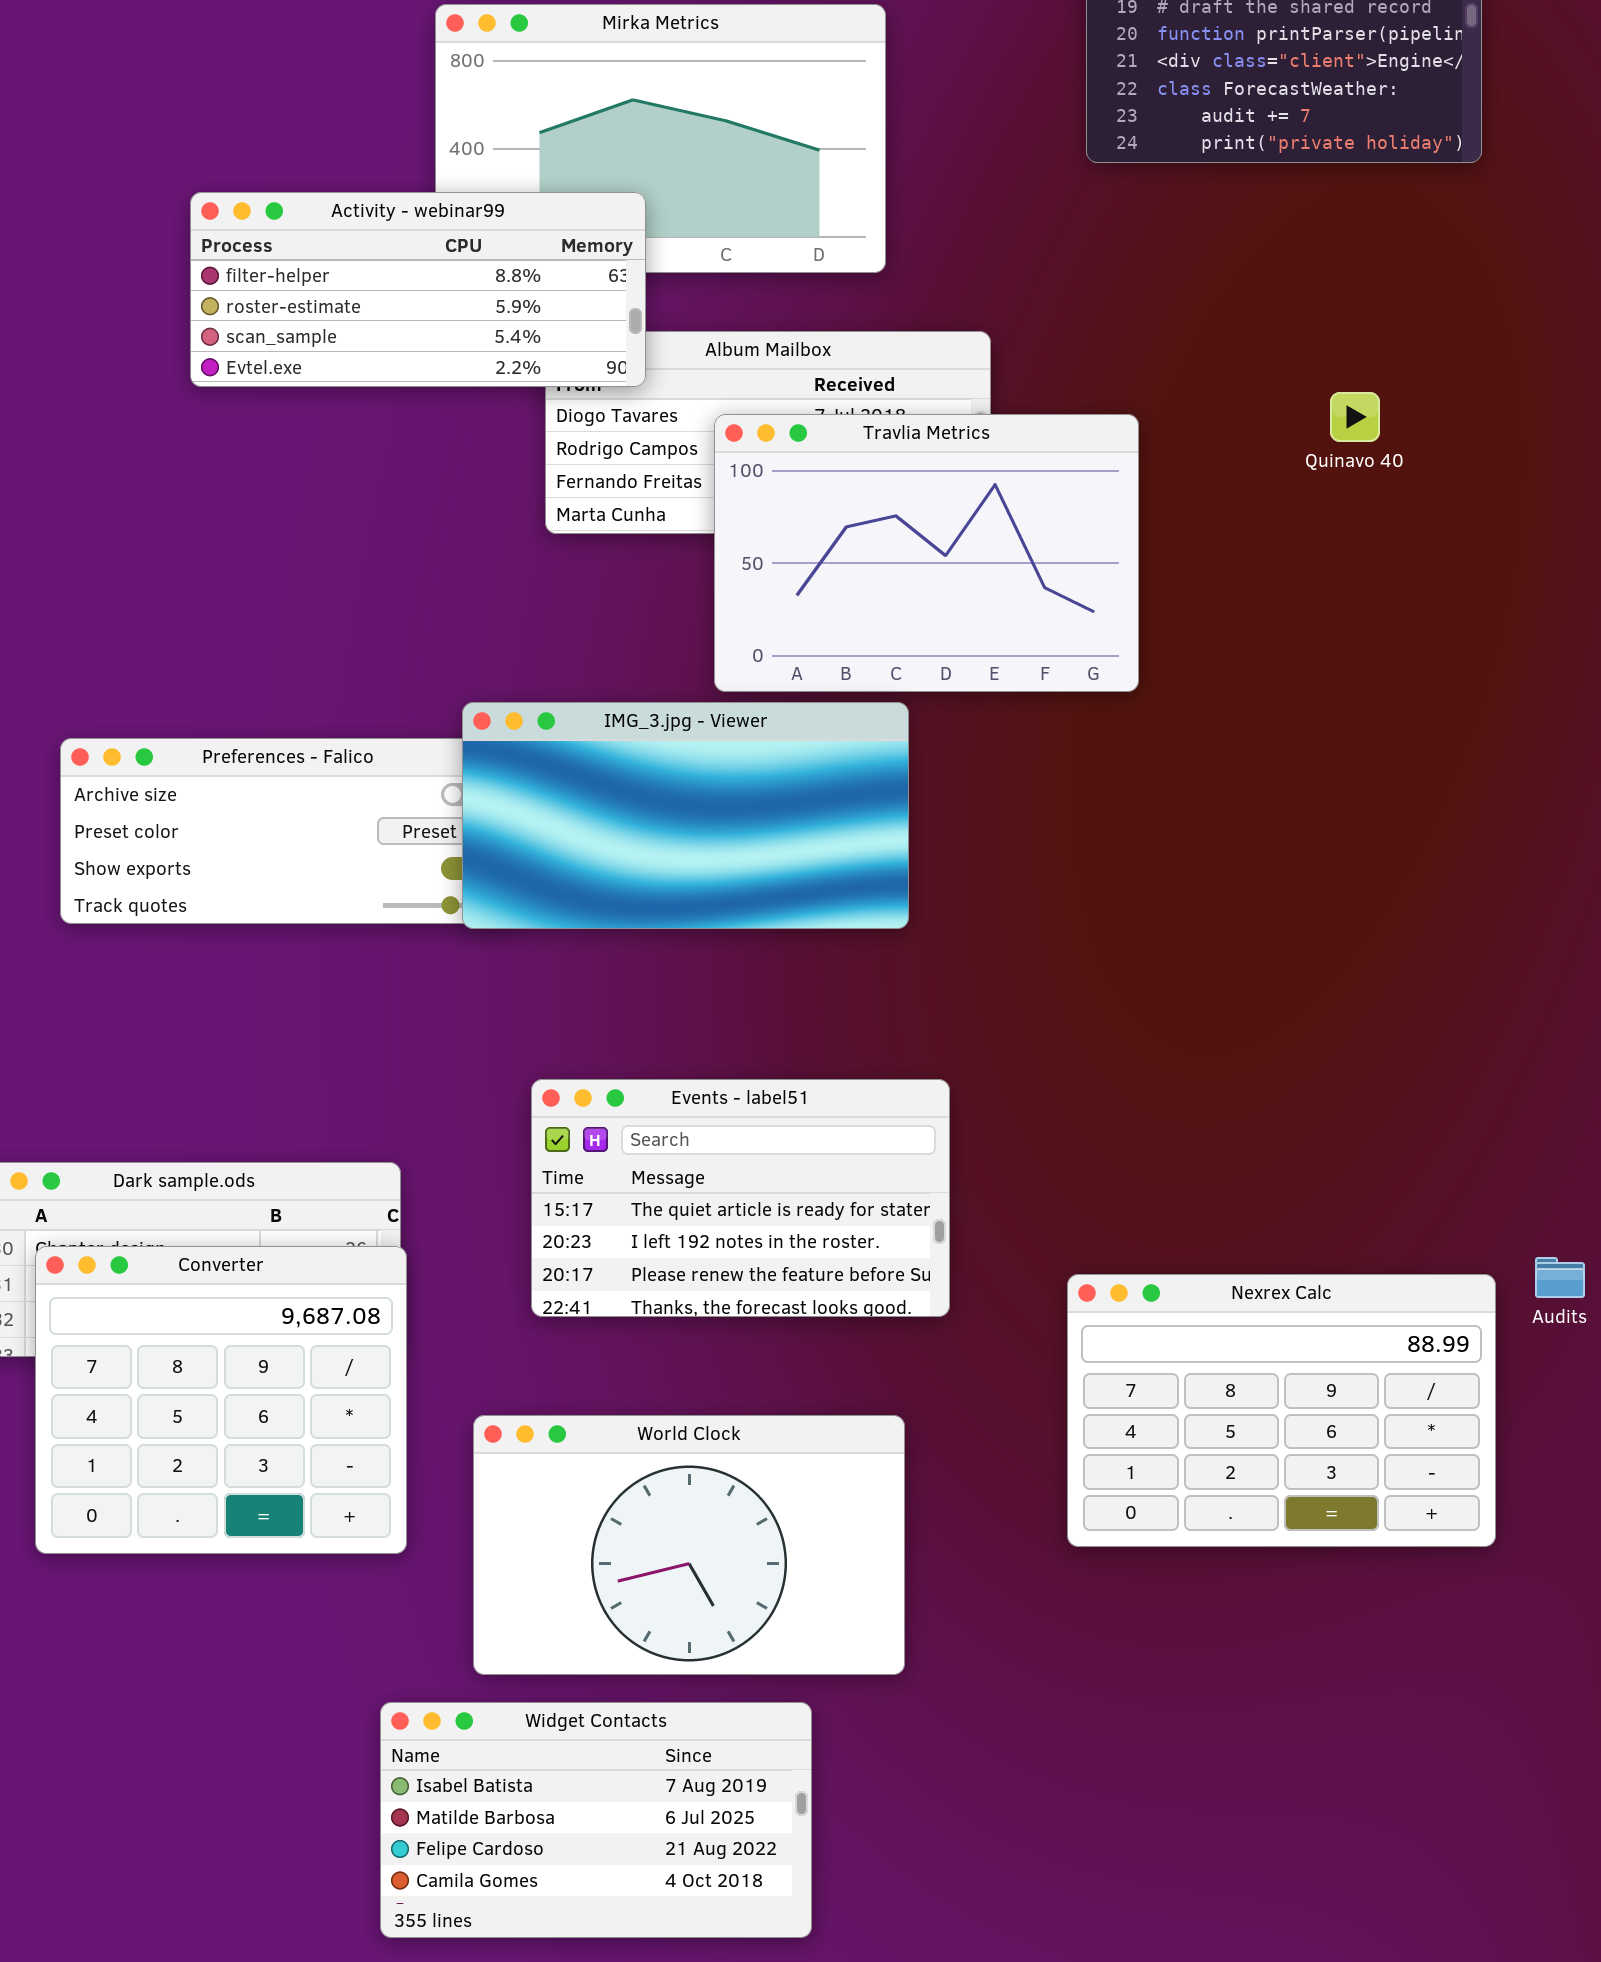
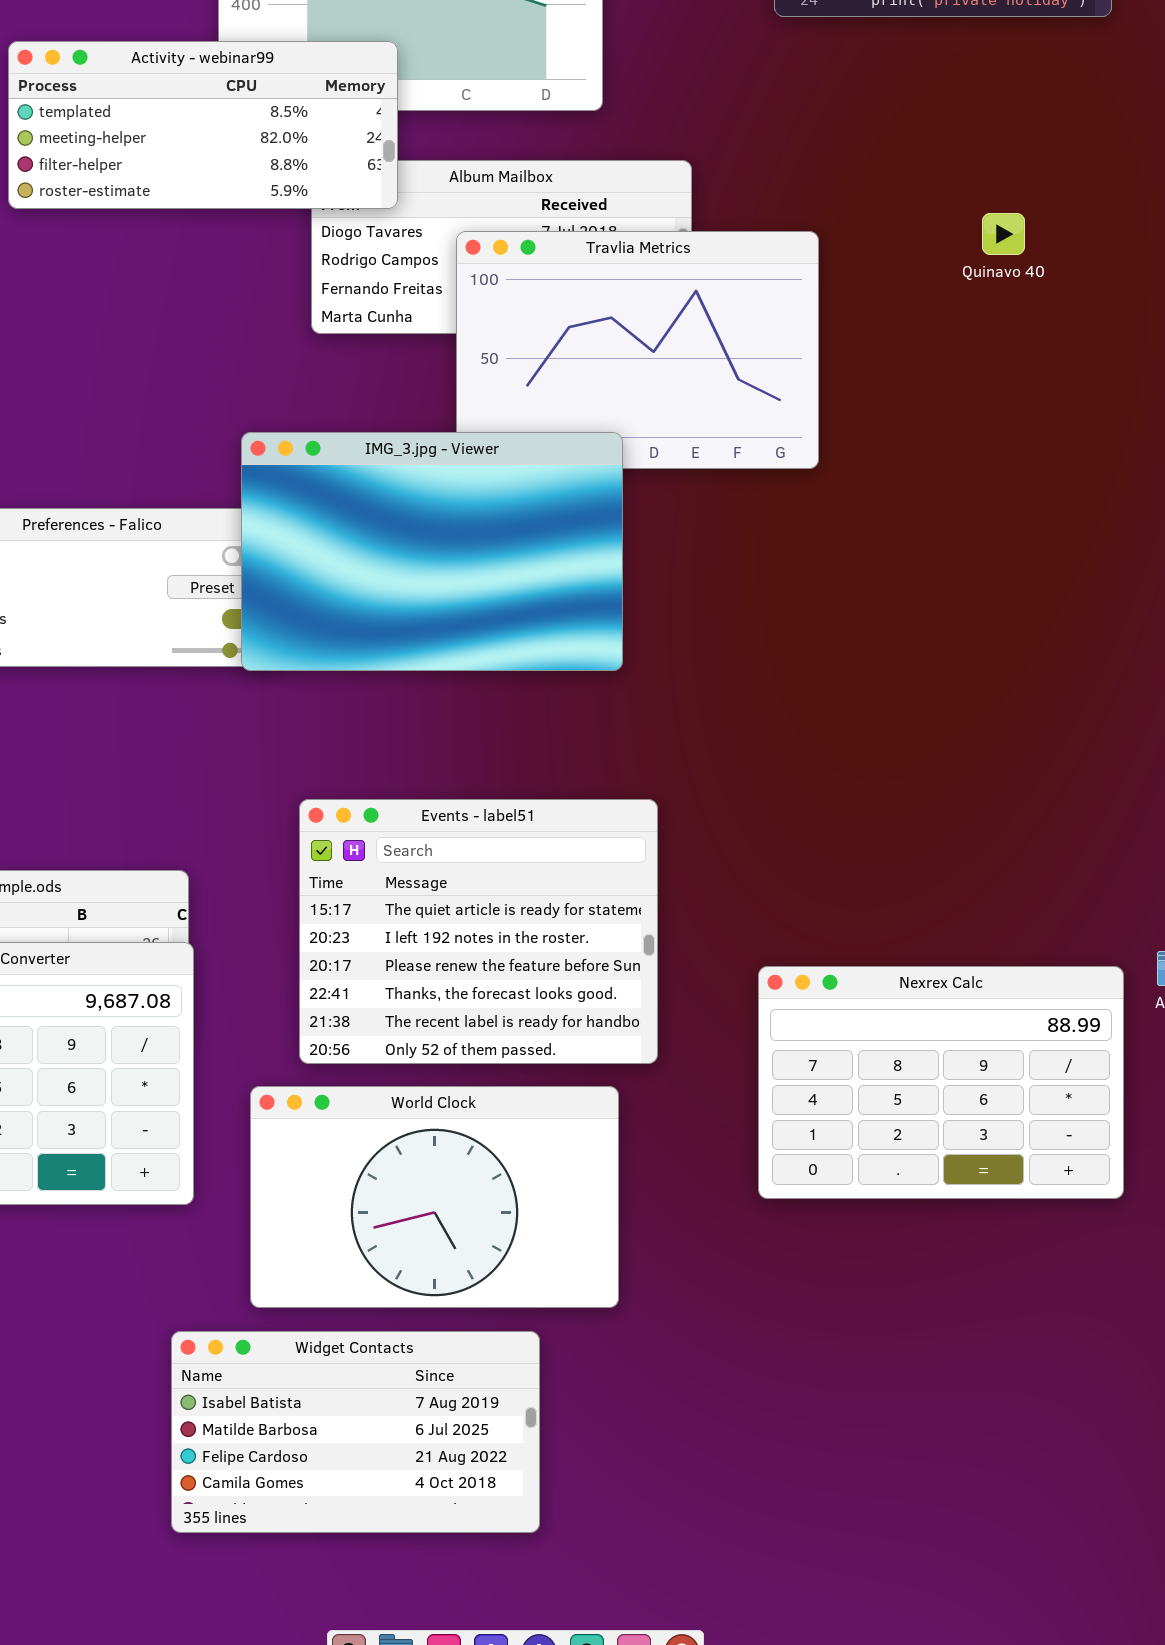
Activity - webinar99: [190,192,646,387] -> [8,41,398,209], scrolled up 2 rows
IMG_3.jpg - Viewer: [462,702,909,929] -> [241,432,623,671], resized
Events - label51: [531,1079,950,1317] -> [299,799,658,1064], resized

